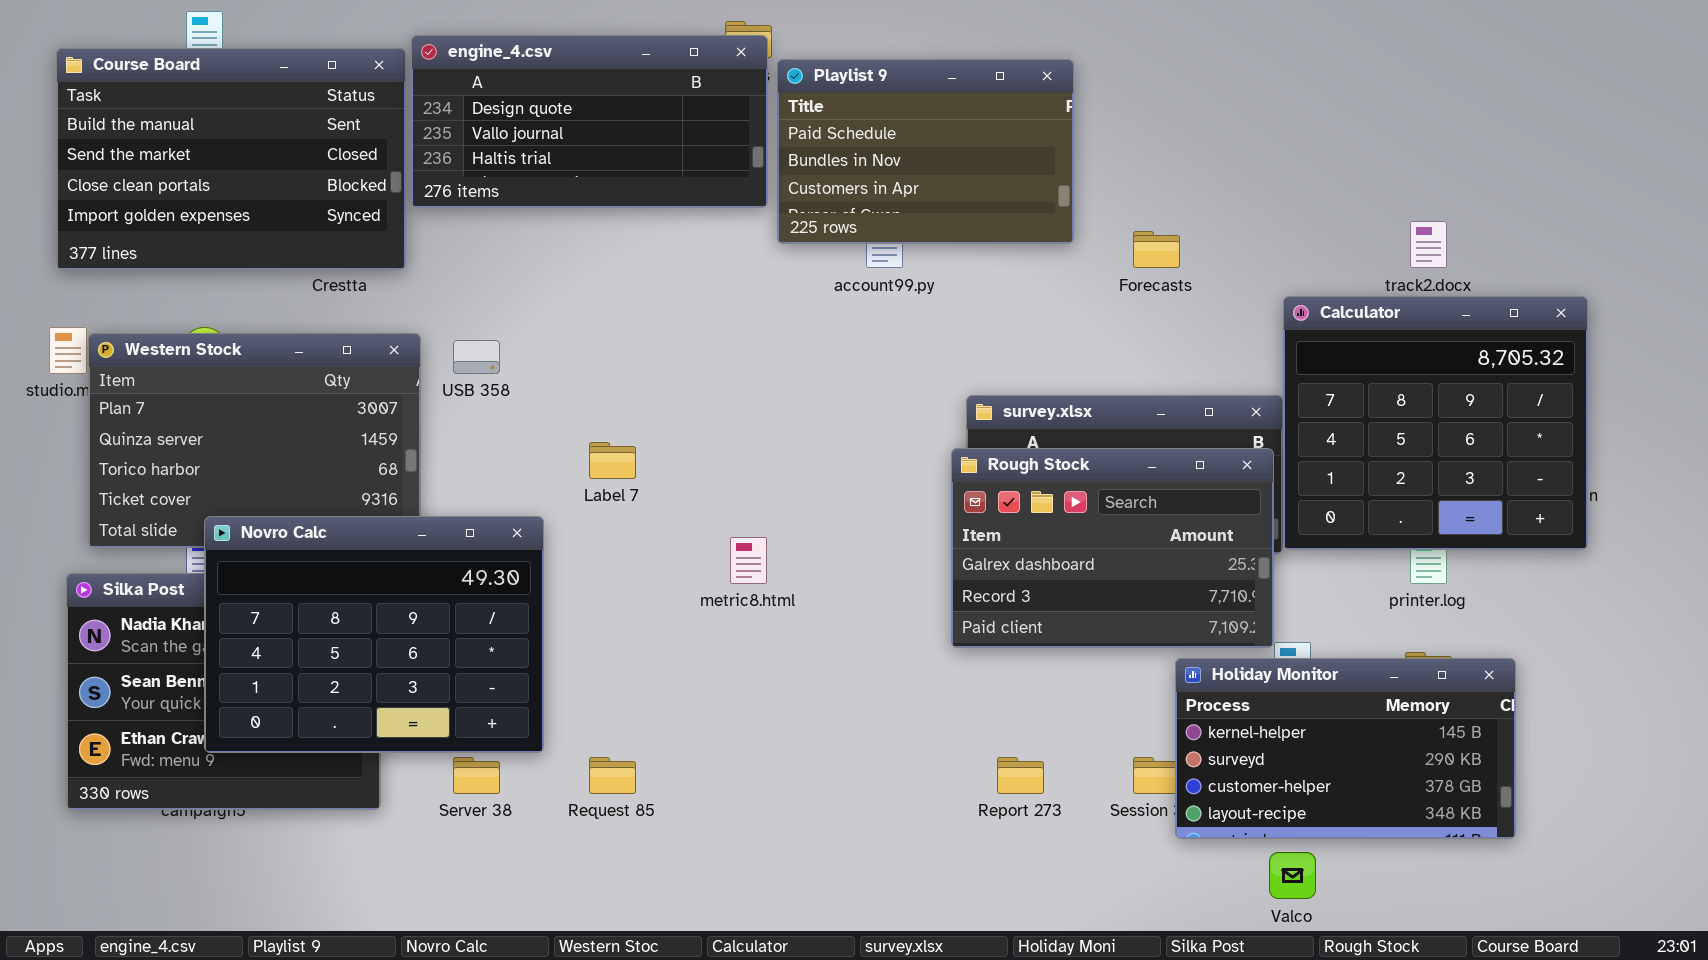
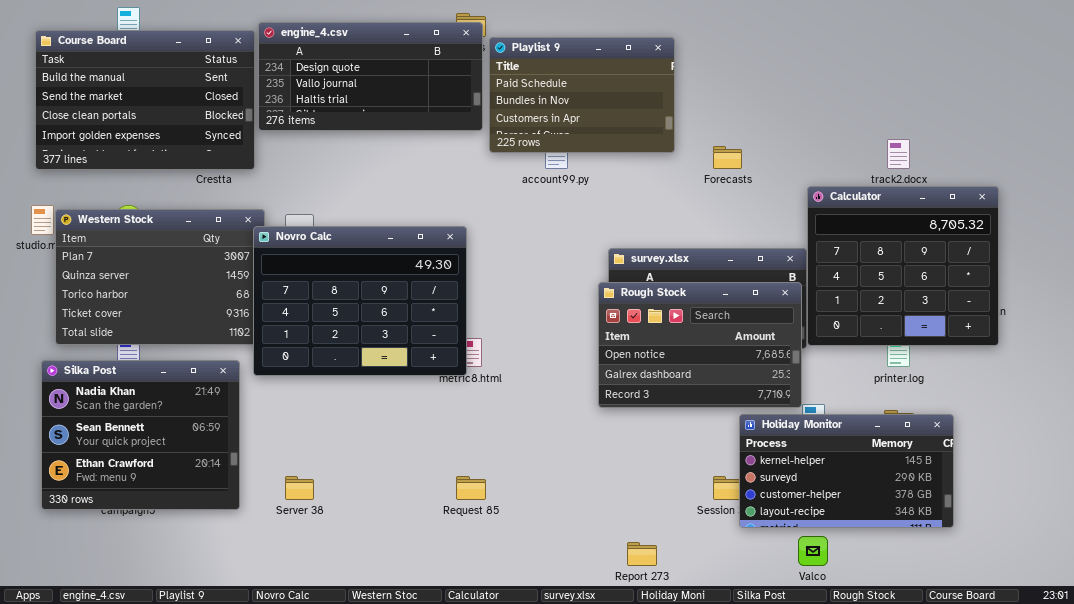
Rough Stock: [951,448,1274,648] -> [598,282,802,408], scrolled up 1 row
Novro Calc: [204,516,544,753] -> [253,226,467,376], moved
Request 85: [589,757,636,794] -> [456,476,486,500], moved
Report 273: [997,757,1044,794] -> [627,542,657,566], moved

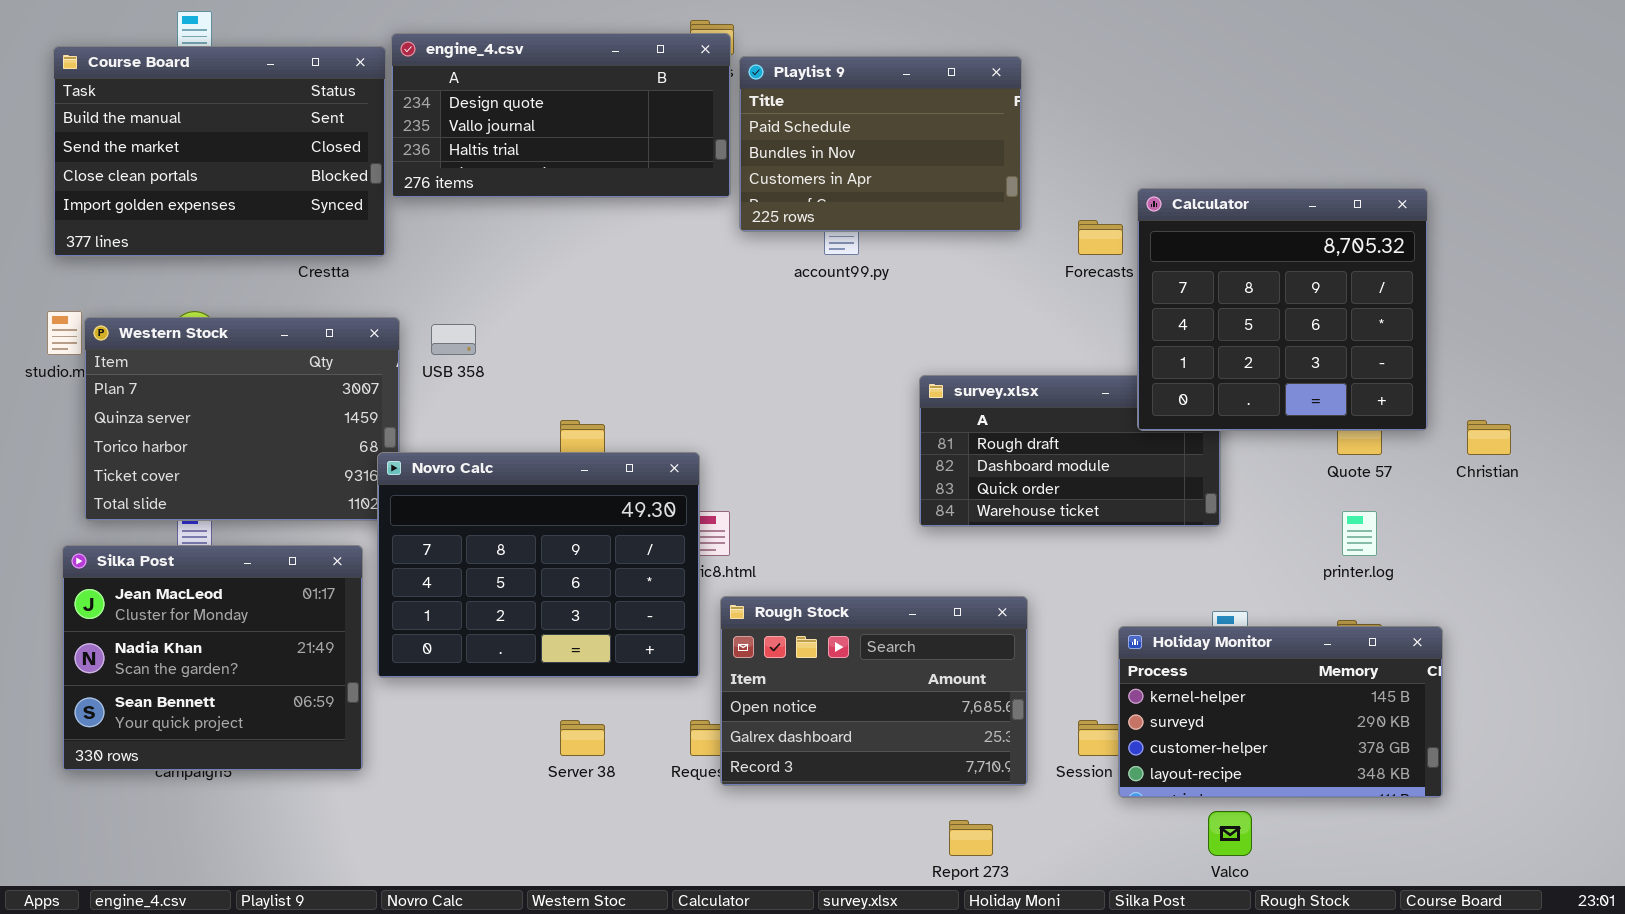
Calculator: [807,186,999,346] -> [1137,188,1428,431], moved
Novro Calc: [253,226,467,376] -> [377,452,700,678], moved
Rough Stock: [598,282,802,408] -> [720,596,1028,786], moved
Silka Post: [41,360,240,510] -> [62,545,363,771], scrolled up 1 row
Server 38: [285,476,314,500] -> [560,720,605,756], moved

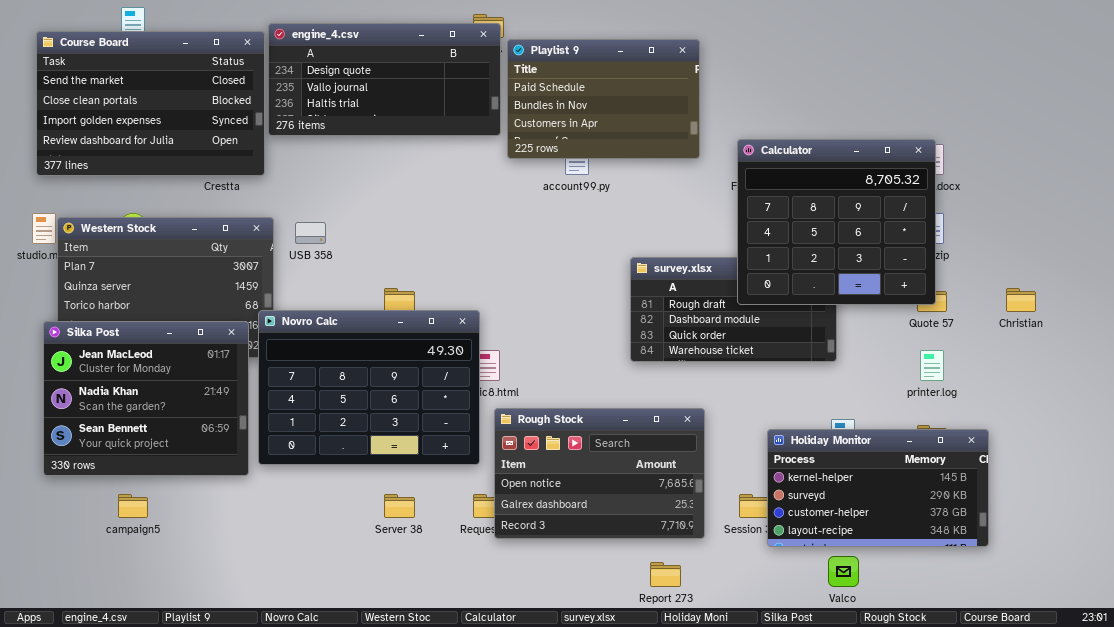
Course Board: [53,46,386,257] -> [36,31,265,176], scrolled down 1 row
Calculator: [1137,188,1428,431] -> [737,139,936,305], moved
Silka Post: [62,545,363,771] -> [43,321,249,476], moved

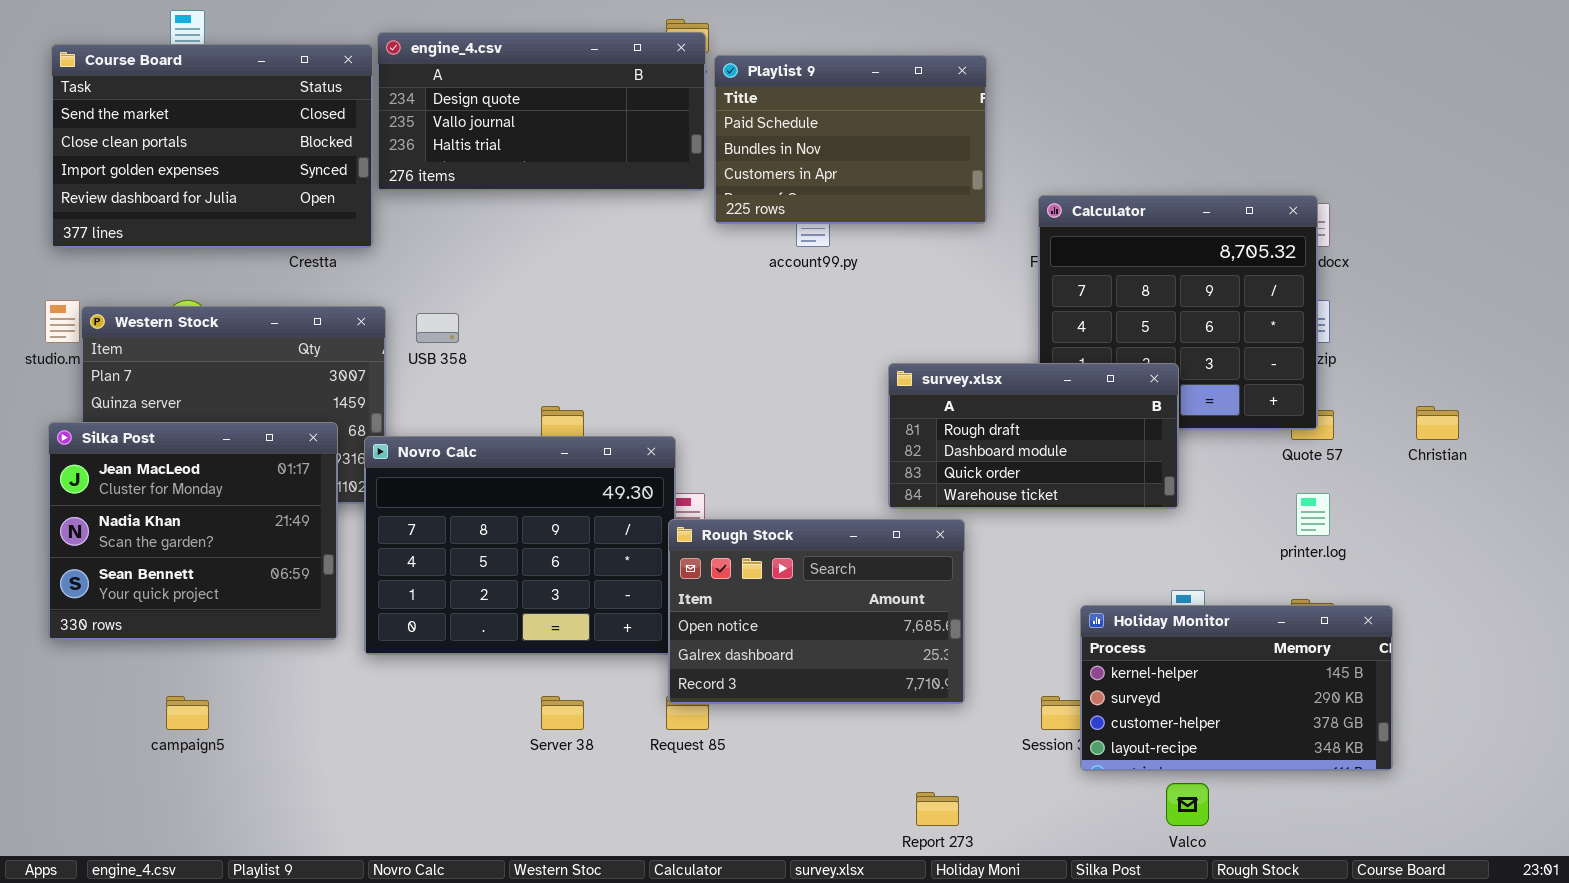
survey.xlsx: [630,257,837,362] -> [888,363,1179,509], raised
Silka Post: [43,321,249,476] -> [48,422,338,640], moved
Rough Stock: [494,408,705,539] -> [668,519,965,704], moved

